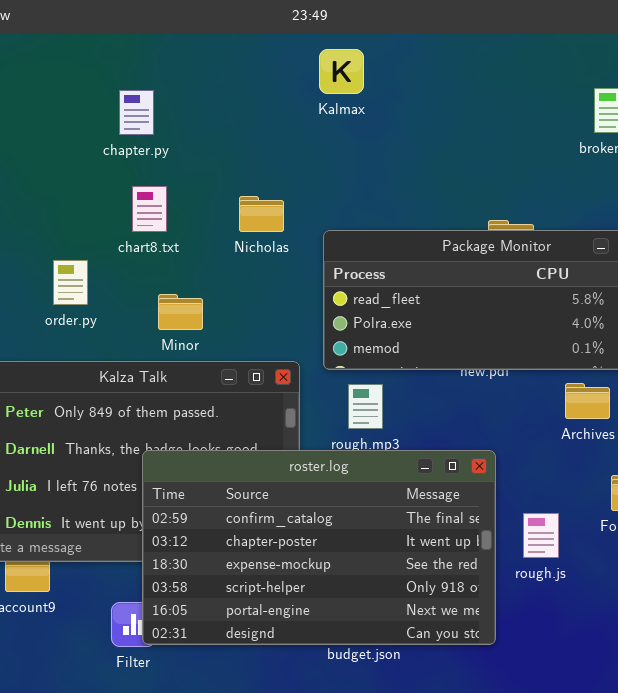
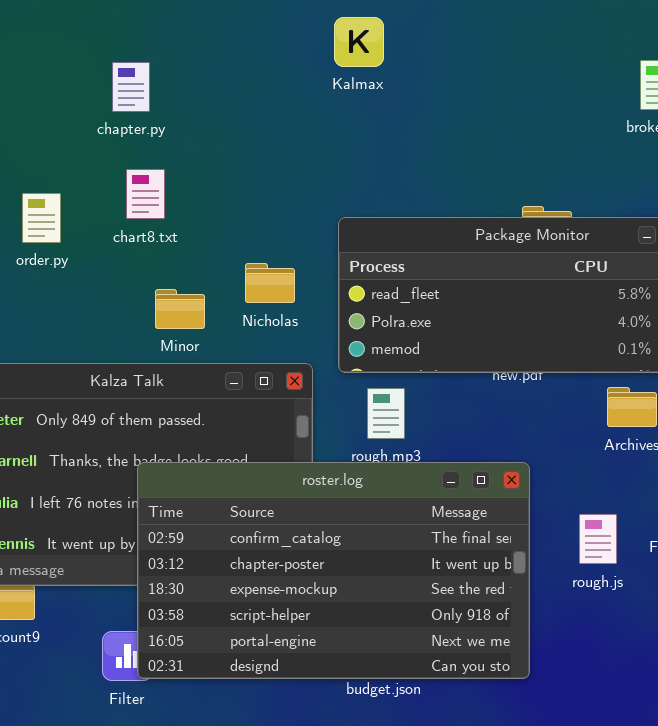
Nicholas: [239,196,284,232] -> [245,263,295,303], moved
order.py: [53,260,88,305] -> [22,193,61,243], moved
rough.js: [523,513,559,558] -> [579,514,617,564], moved

